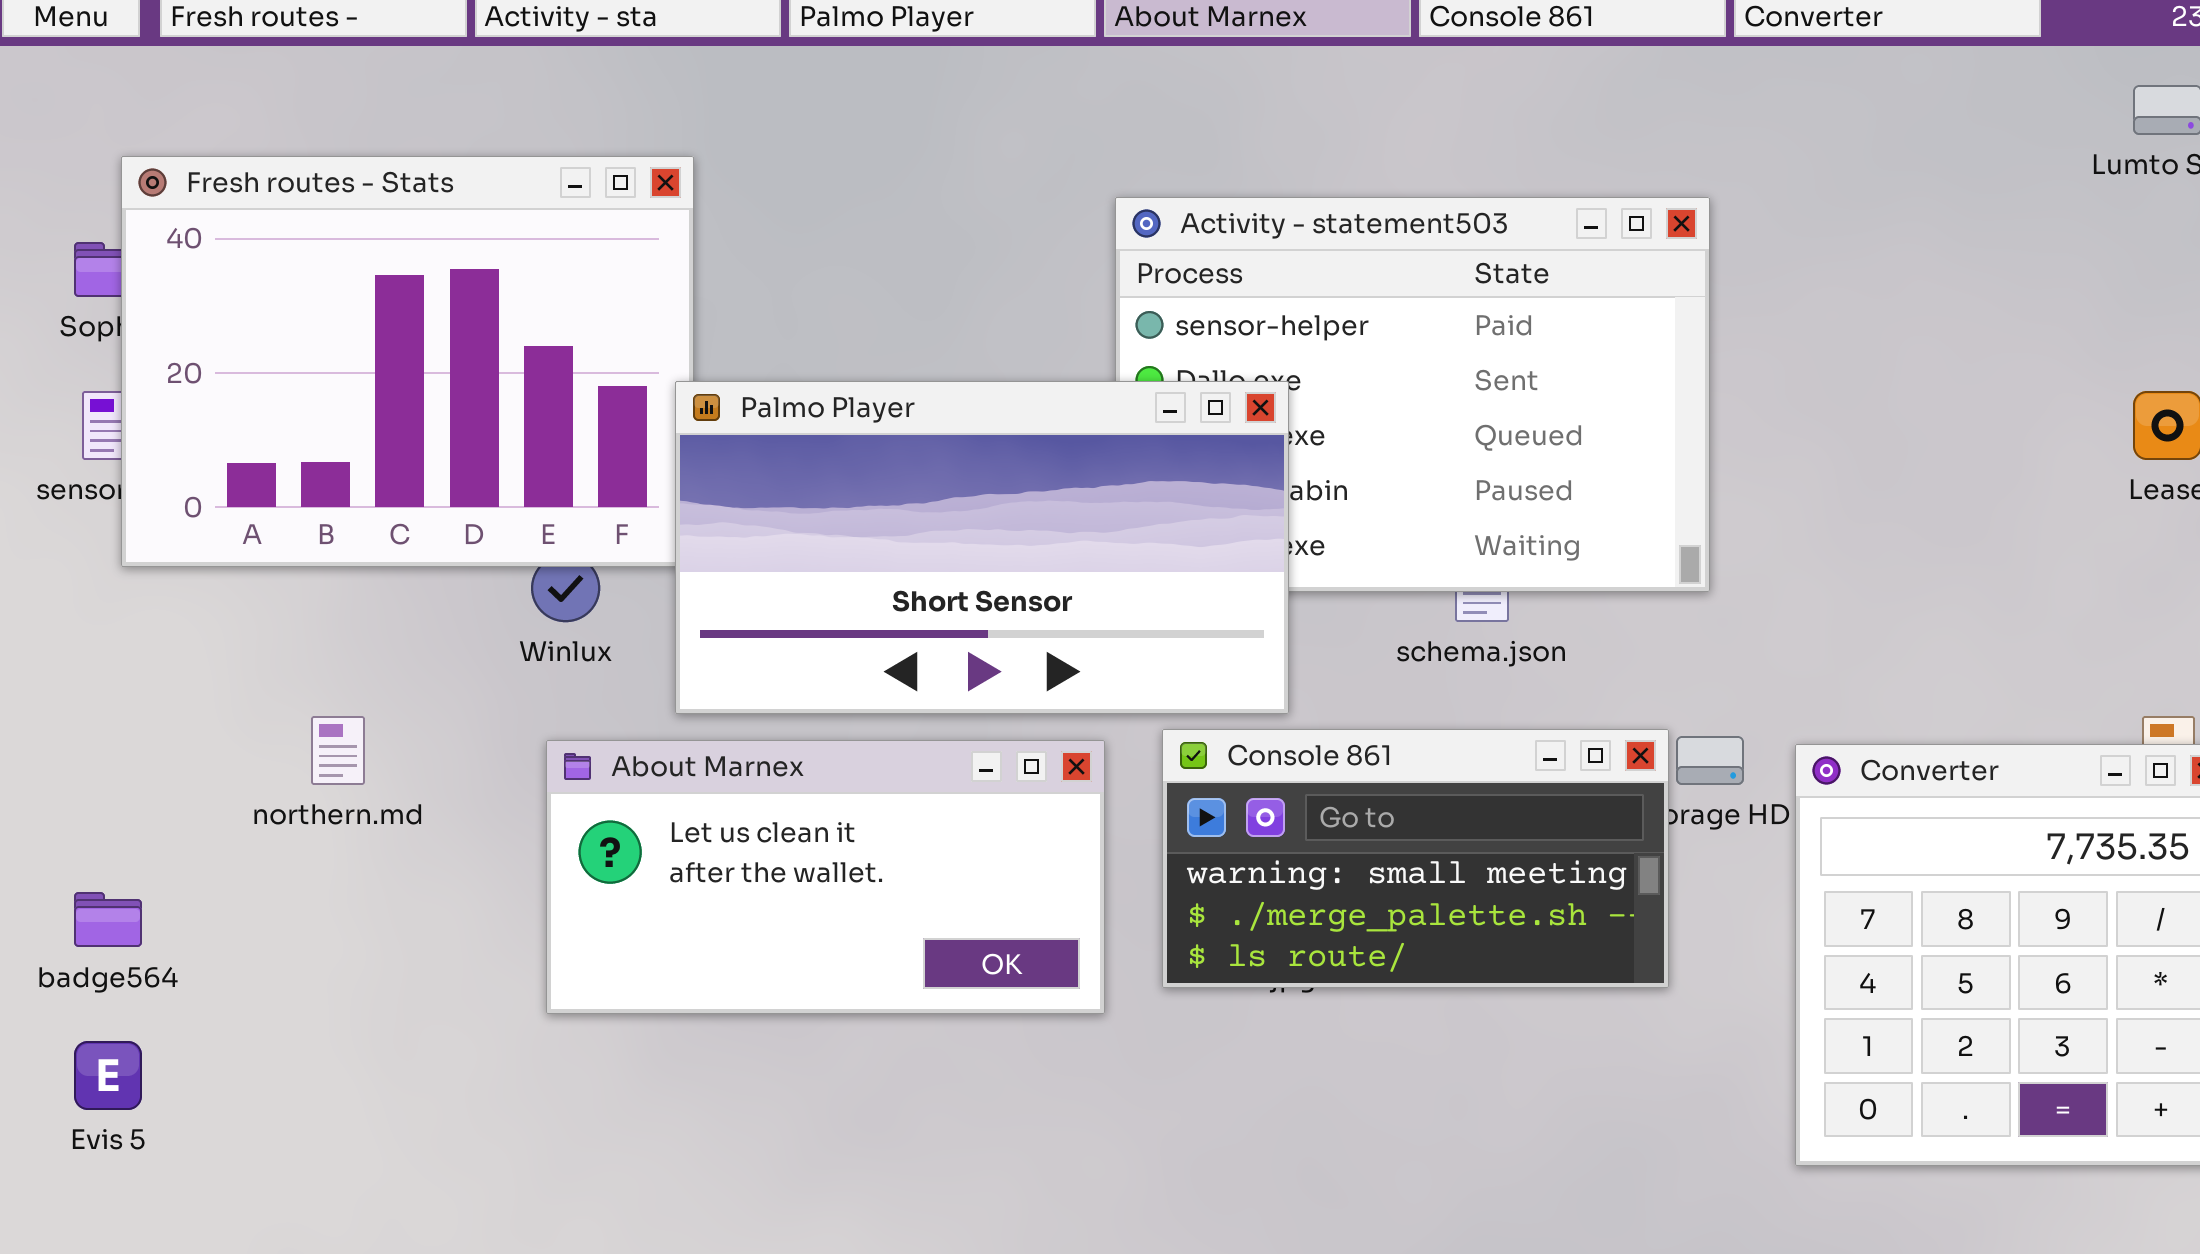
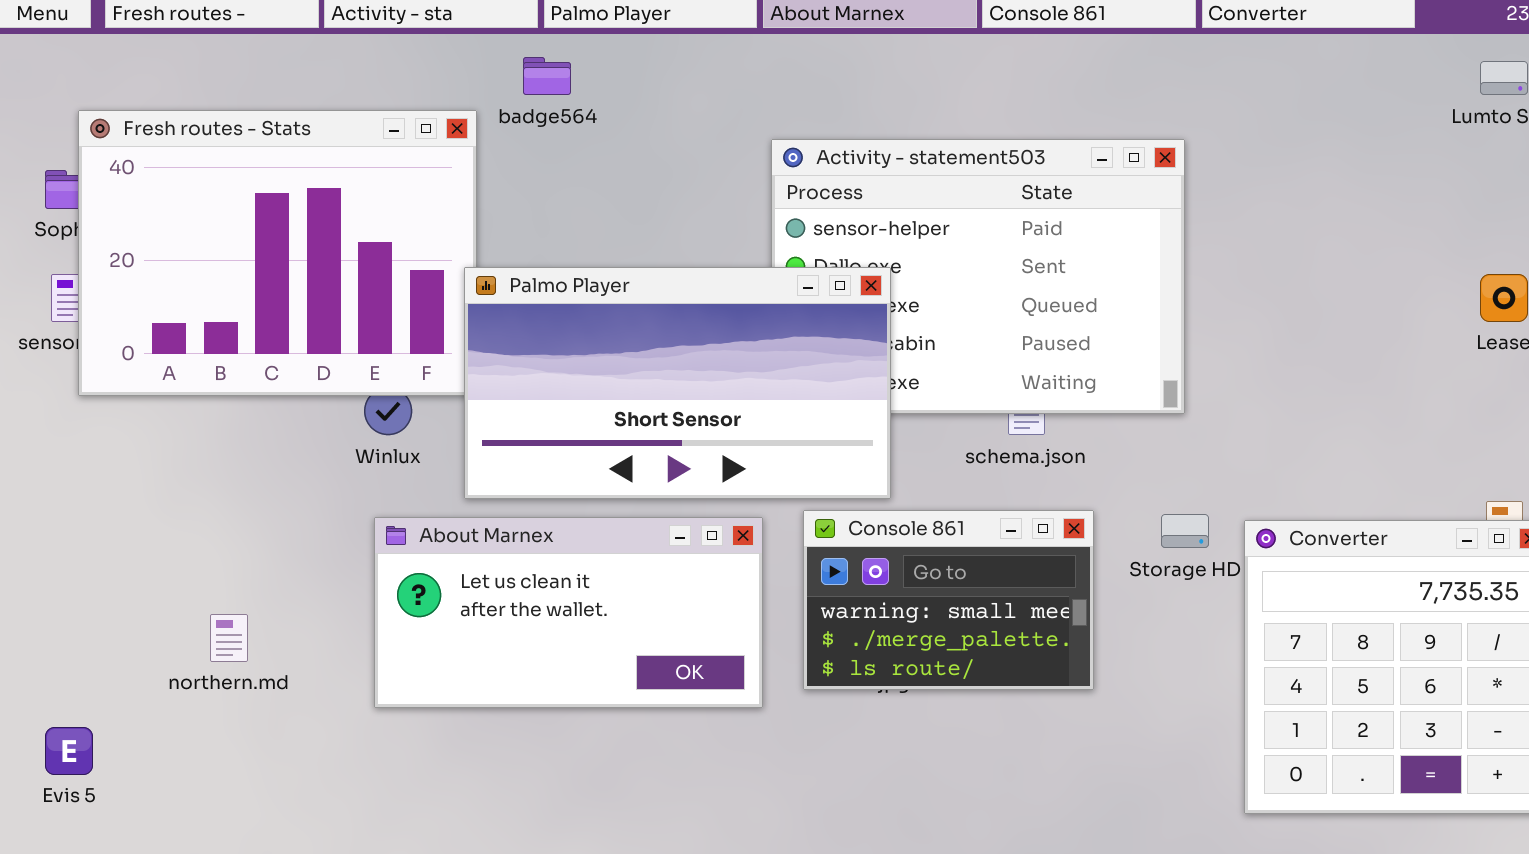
northern.md: [311,716,365,785] -> [210,614,248,662], moved
Console 861: [1162,729,1669,988] -> [803,510,1094,690], resized
badge564: [74,892,142,947] -> [523,57,571,95], moved

